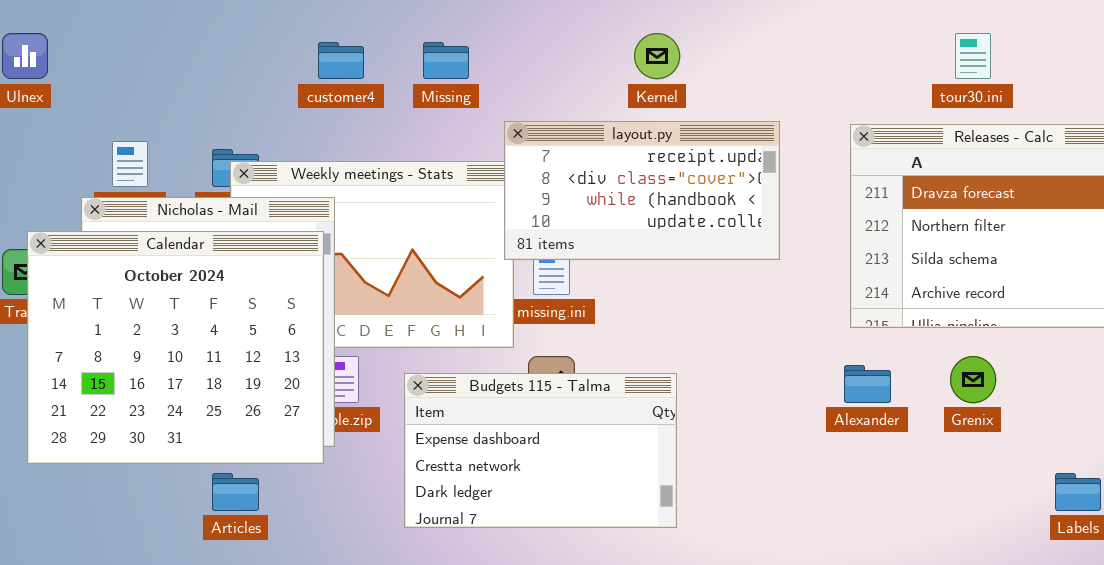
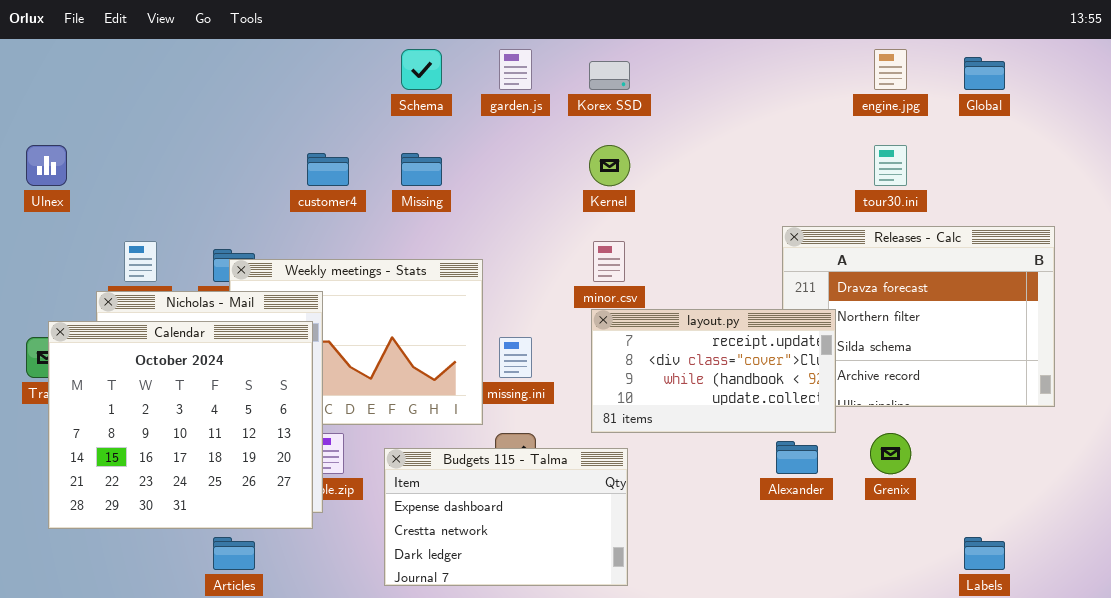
layout.py: [504,121,780,260] -> [591,309,836,433], moved

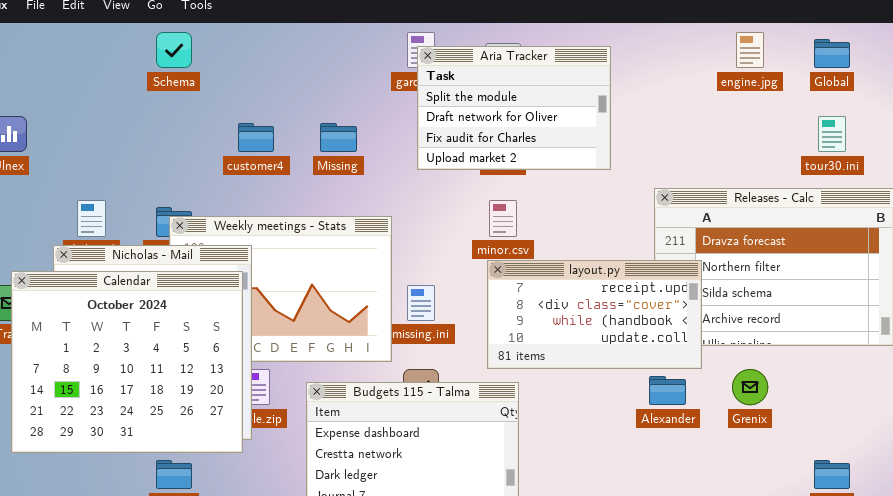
Schema: [401,49,442,90] -> [156,32,192,68], moved
Aria Tracker: none -> [417,46,611,170], opened
tour30.ini: [874,145,907,186] -> [818,116,846,152], moved

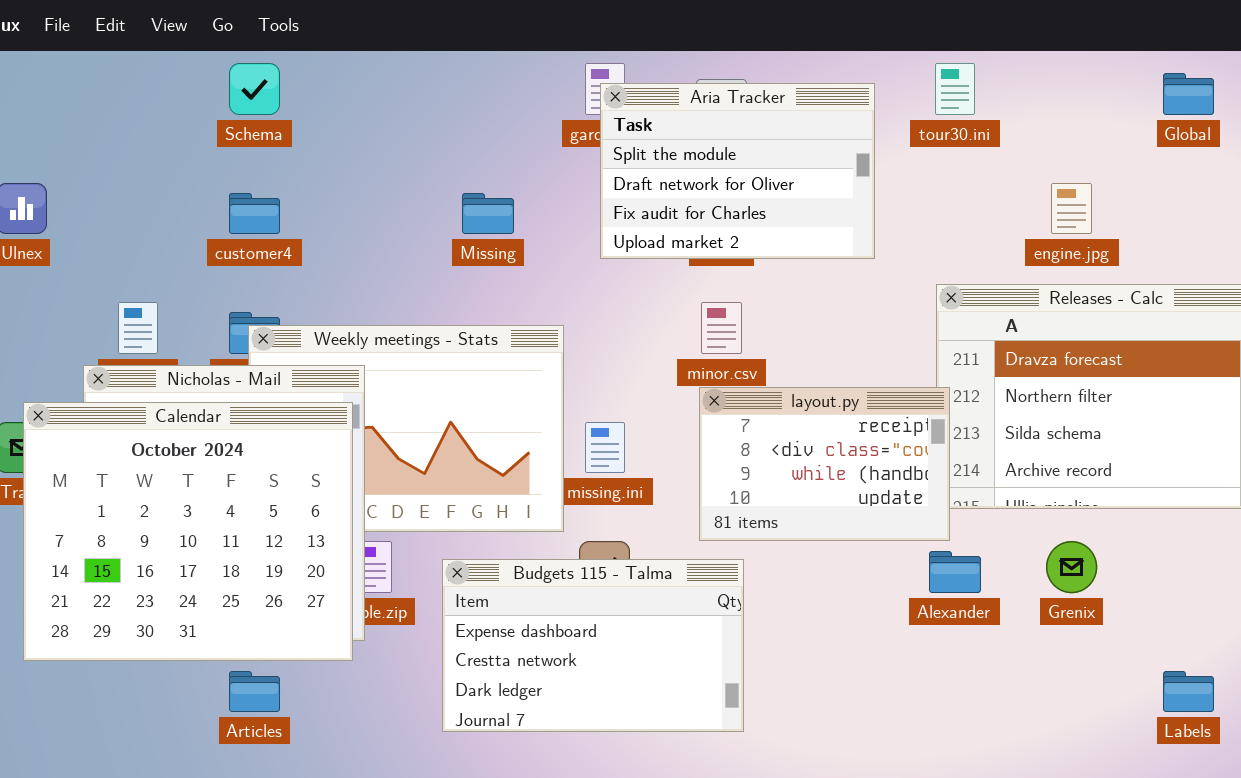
engine.jpg: [736,32,764,68] -> [1051,183,1092,234], moved
tour30.ini: [818,116,846,152] -> [935,63,975,115], moved
customer4: [238,123,274,152] -> [229,193,280,234], moved
layout.py: [487,260,702,369] -> [699,387,950,541], resized

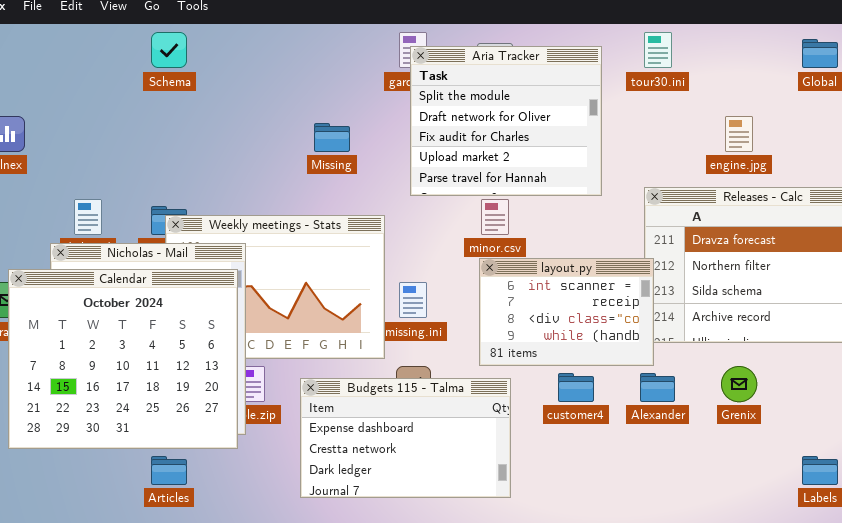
Aria Tracker: [600,83,875,259] -> [410,46,602,196], resized
customer4: [229,193,280,234] -> [558,373,594,402], moved
layout.py: [699,387,950,541] -> [479,258,654,366], scrolled up 1 row

